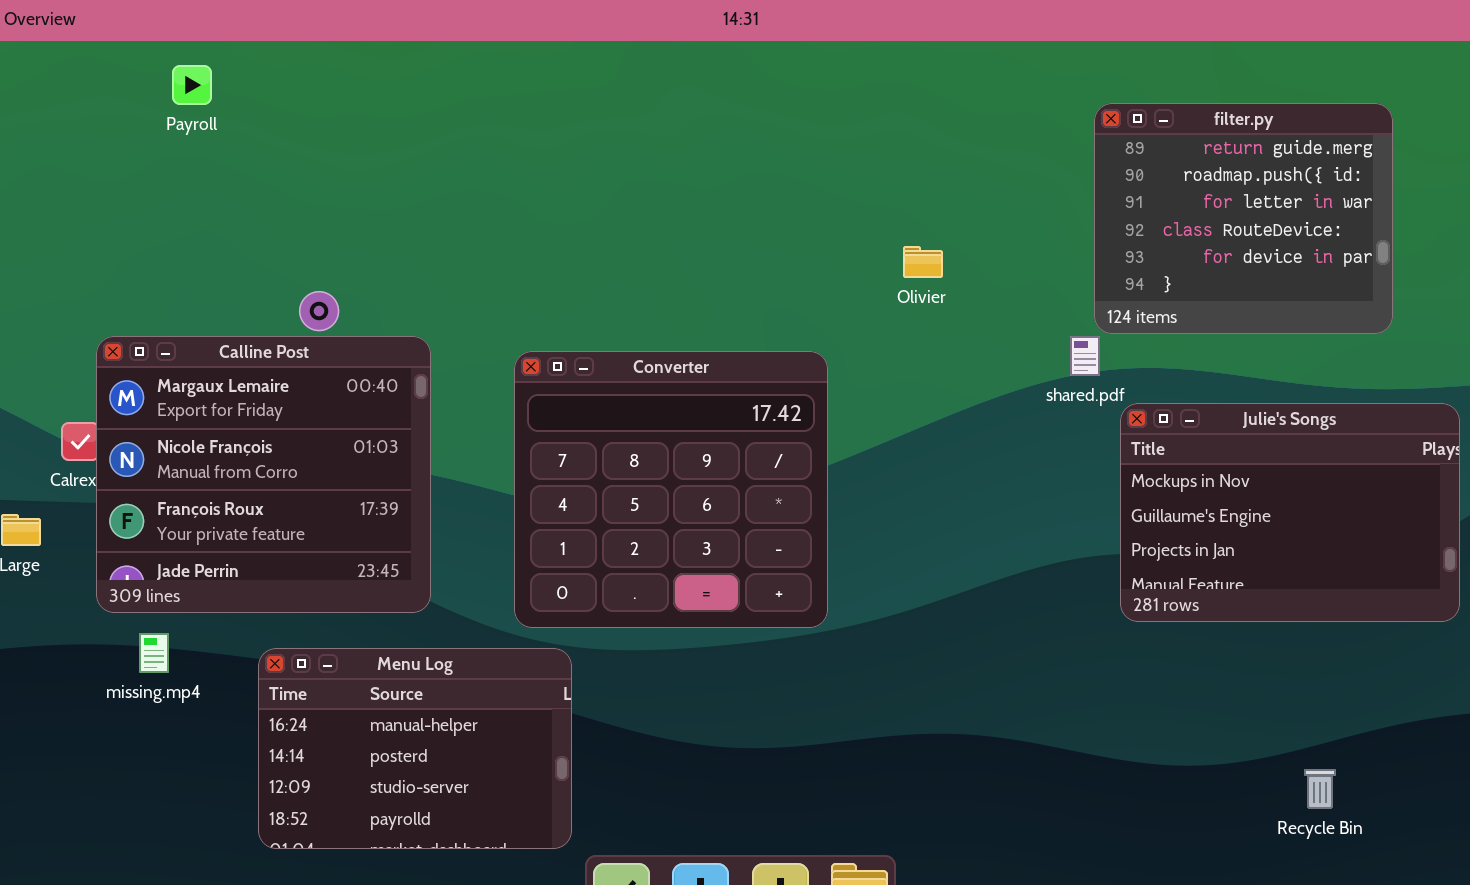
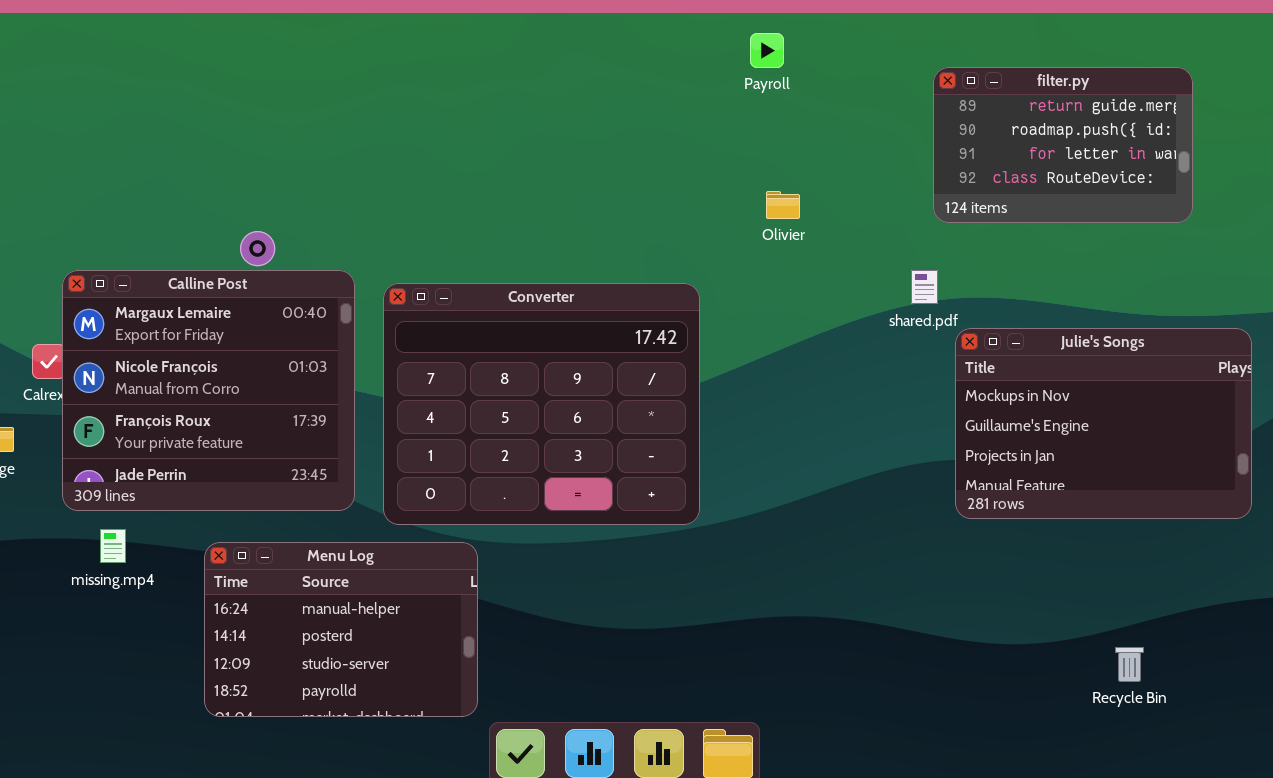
Payroll: [172,65,212,105] -> [750,33,784,68], moved
filter.py: [1094,103,1393,334] -> [933,67,1193,223], resized
Converter: [514,351,828,628] -> [383,283,700,525], resized

